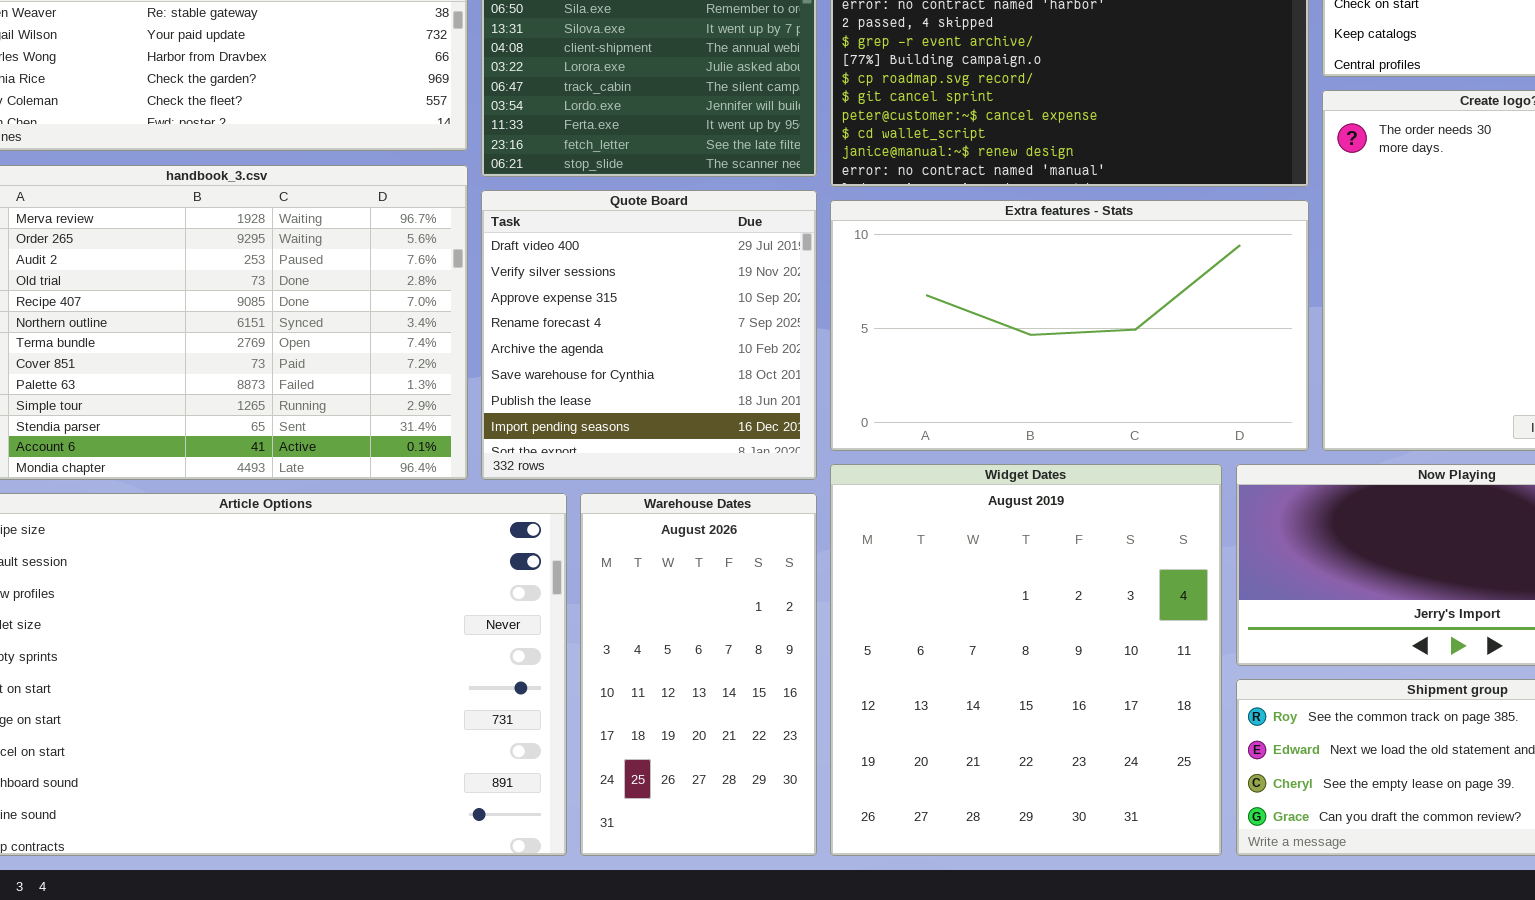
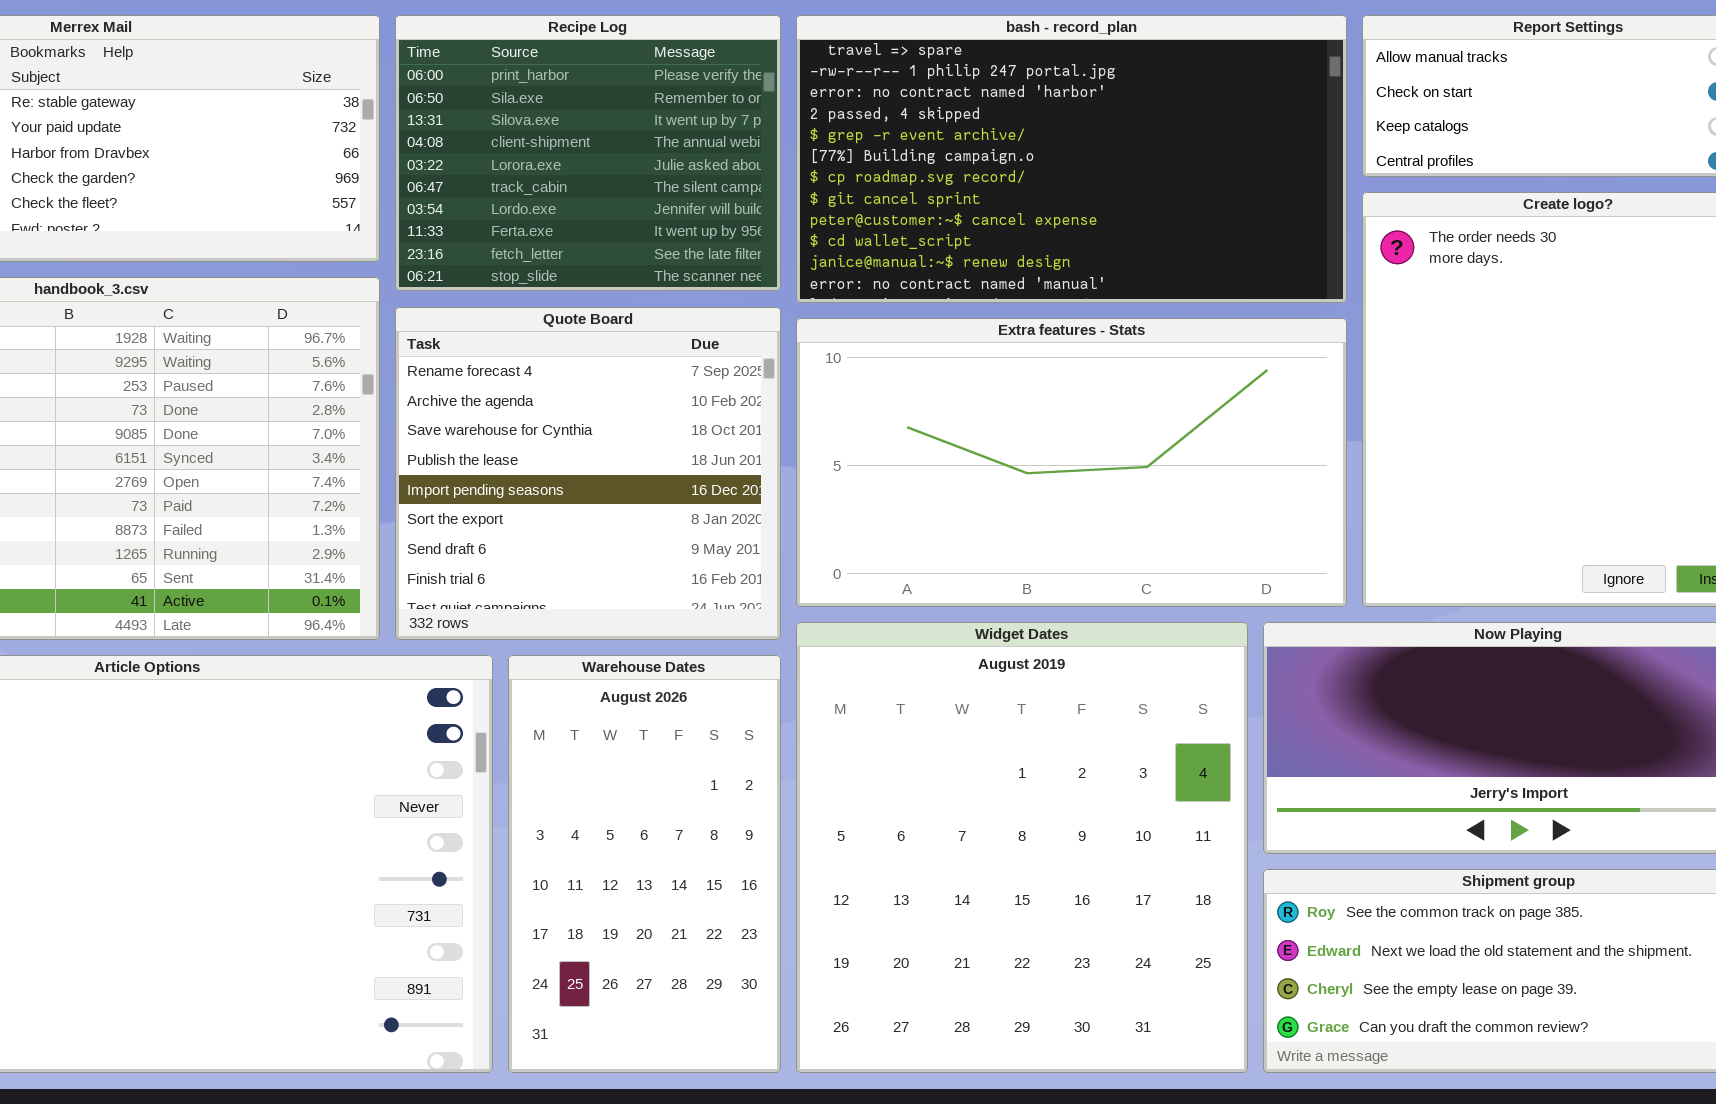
Quote Board: [481,190,817,480] -> [395,307,781,640], scrolled down 3 rows

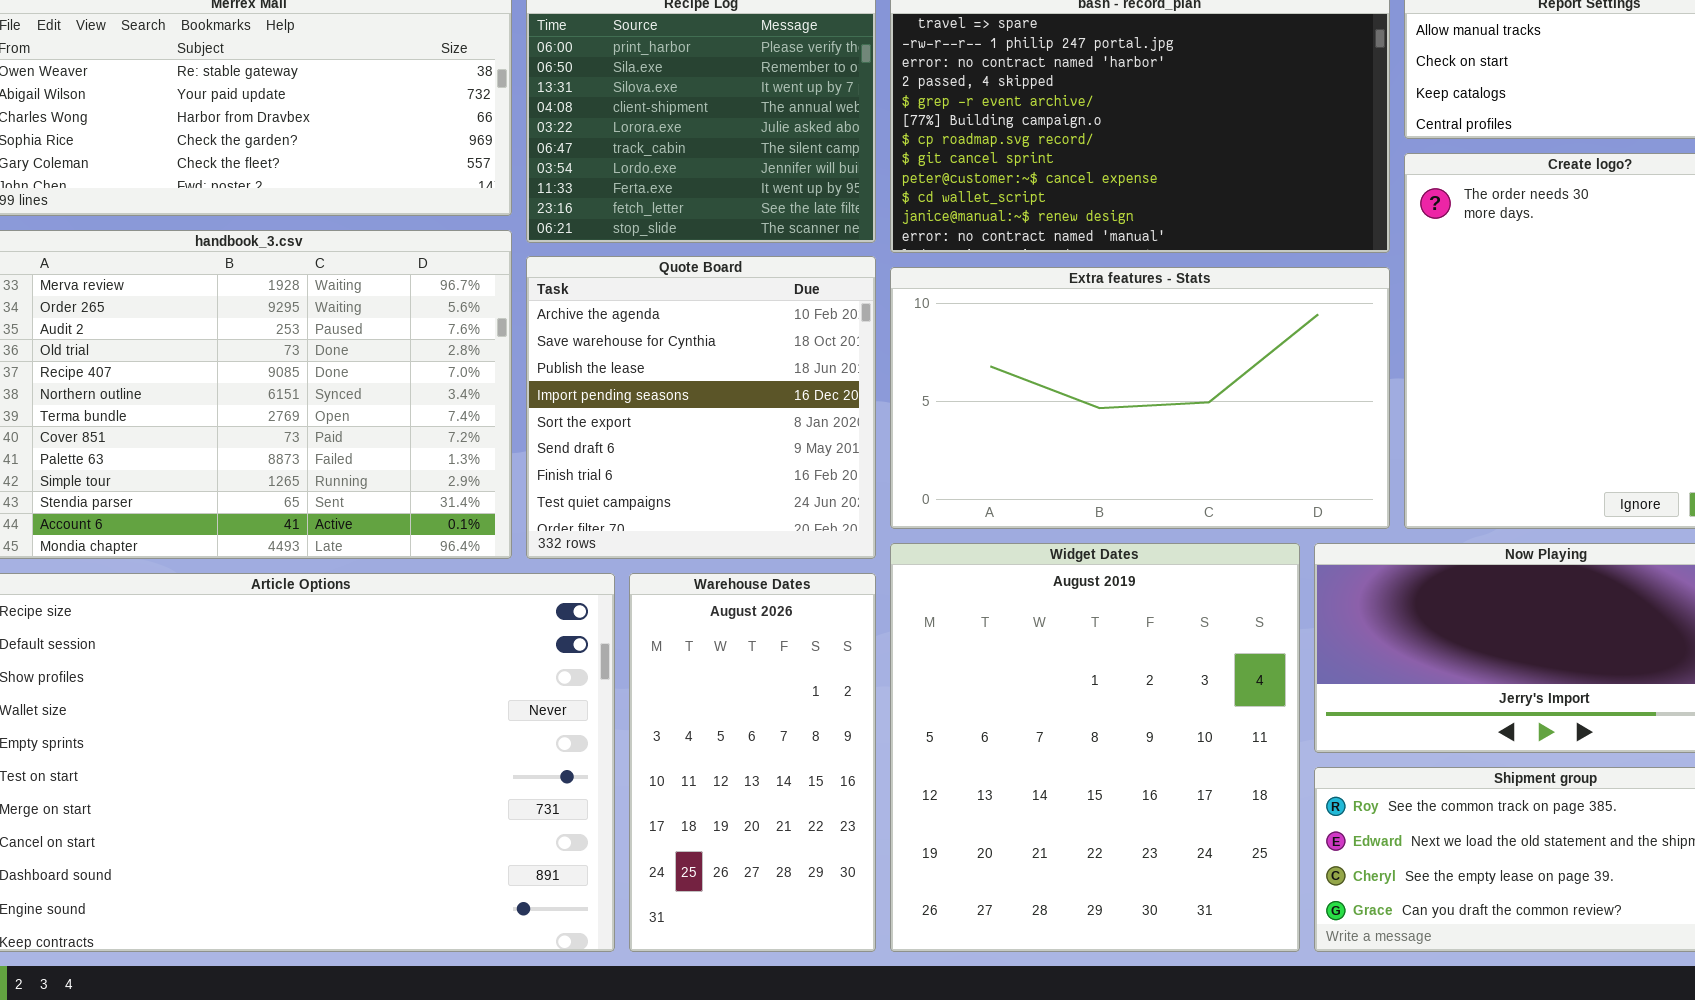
Quote Board: [395,307,781,640] -> [526,256,876,559], scrolled down 1 row

